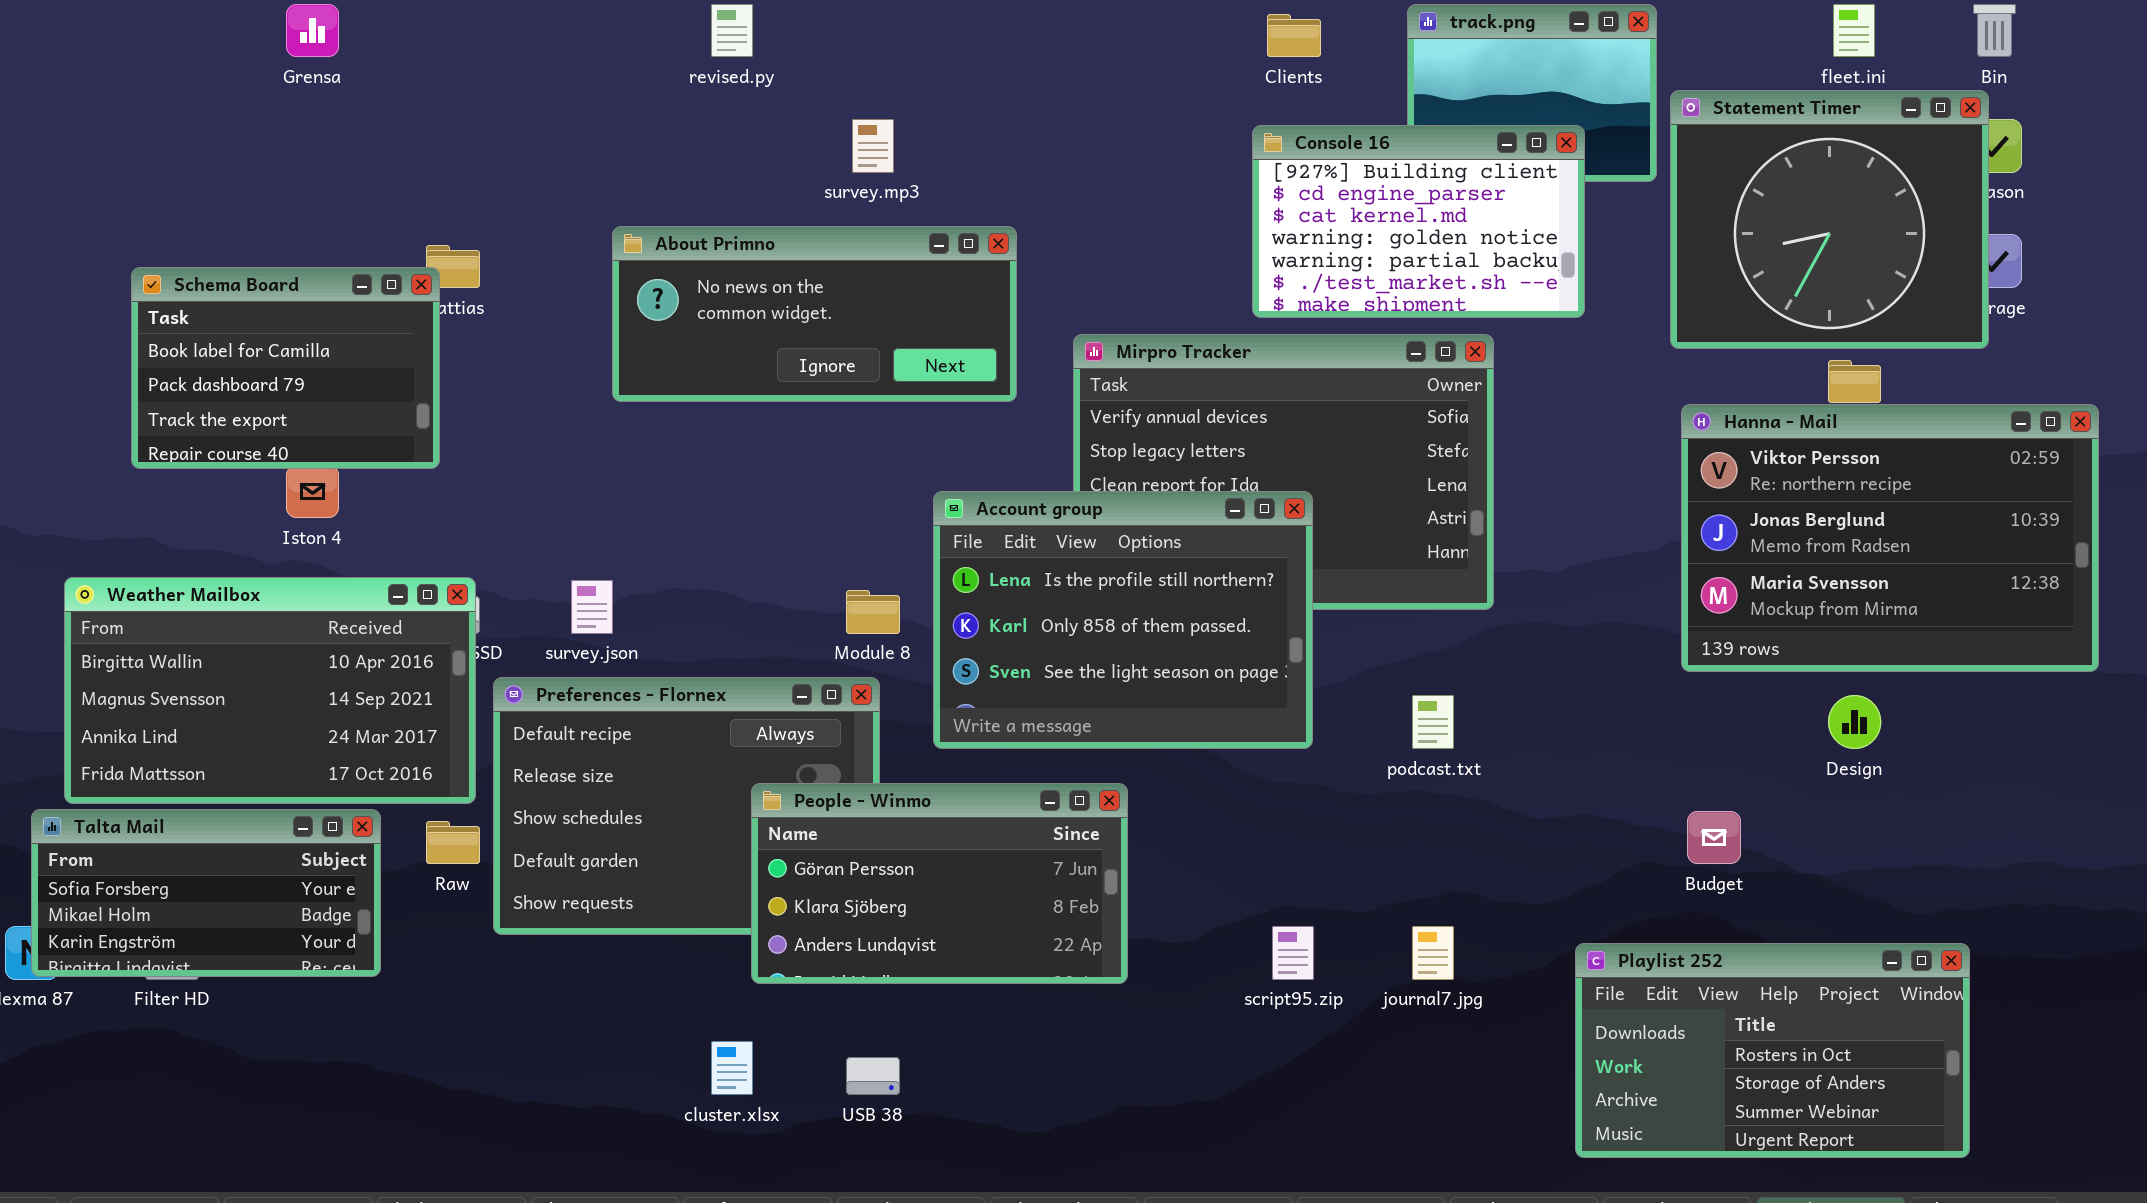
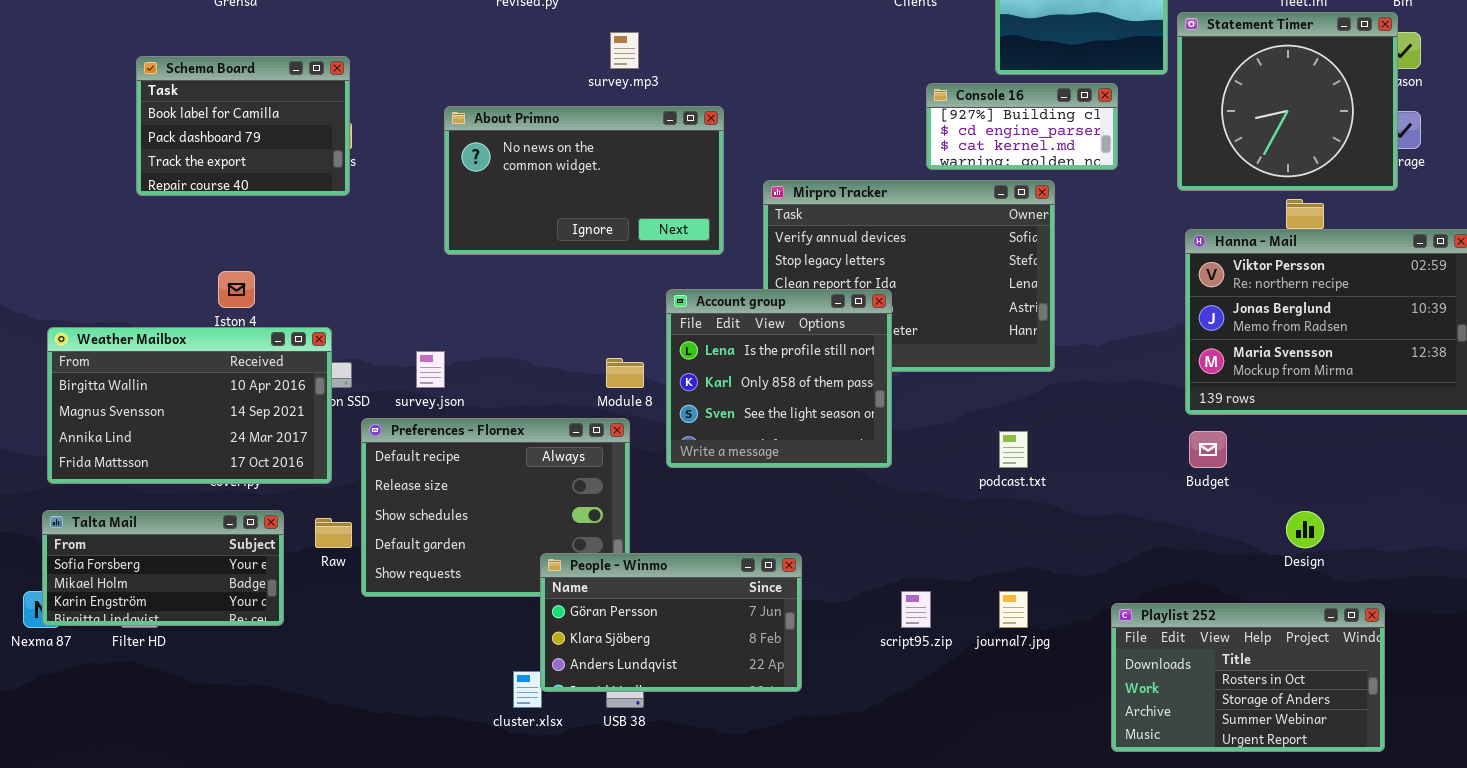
Console 16: [1252,125,1585,318] -> [926,83,1118,170], resized
About Primno: [612,226,1017,402] -> [444,106,724,255], resized
Schema Board: [131,267,440,469] -> [136,56,350,196], moved
Account group: [933,491,1313,749] -> [666,289,892,468], resized
Weather Mailbox: [64,577,476,804] -> [47,327,332,484], moved
Design: [1828,695,1881,749] -> [1286,511,1324,548], moved
People - Winmo: [751,783,1128,984] -> [540,553,802,692], moved
Budget: [1687,811,1741,864] -> [1189,431,1227,468], moved

